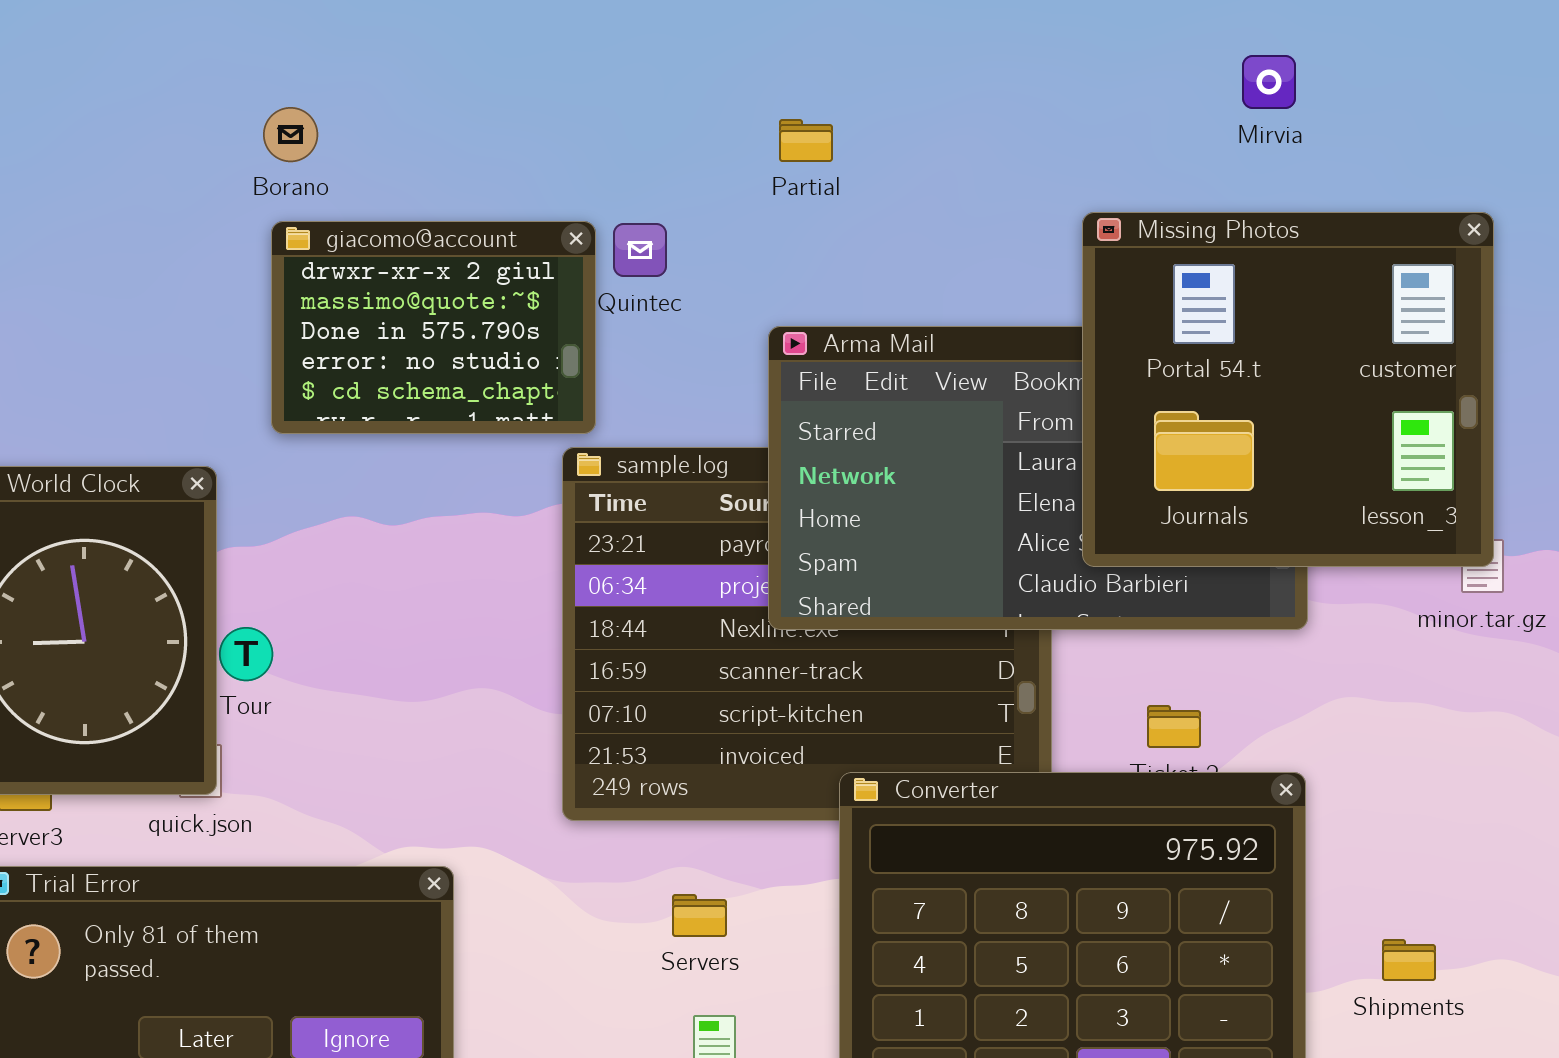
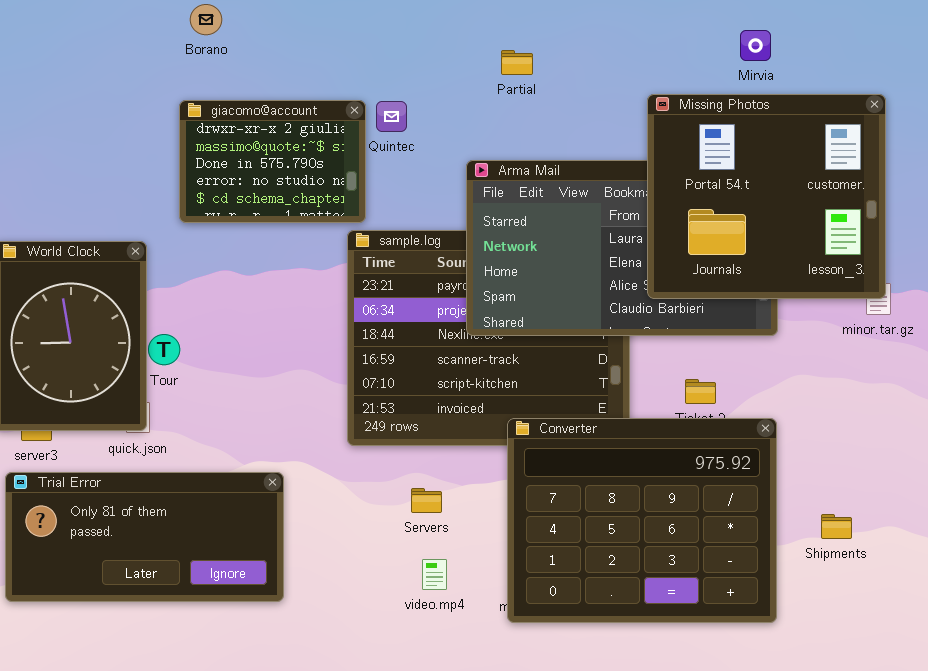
Mirvia: [1242,55,1296,109] -> [740,30,771,61], moved
Borano: [263,107,318,162] -> [190,4,222,35], moved
Partial: [779,119,833,162] -> [501,50,533,75], moved

